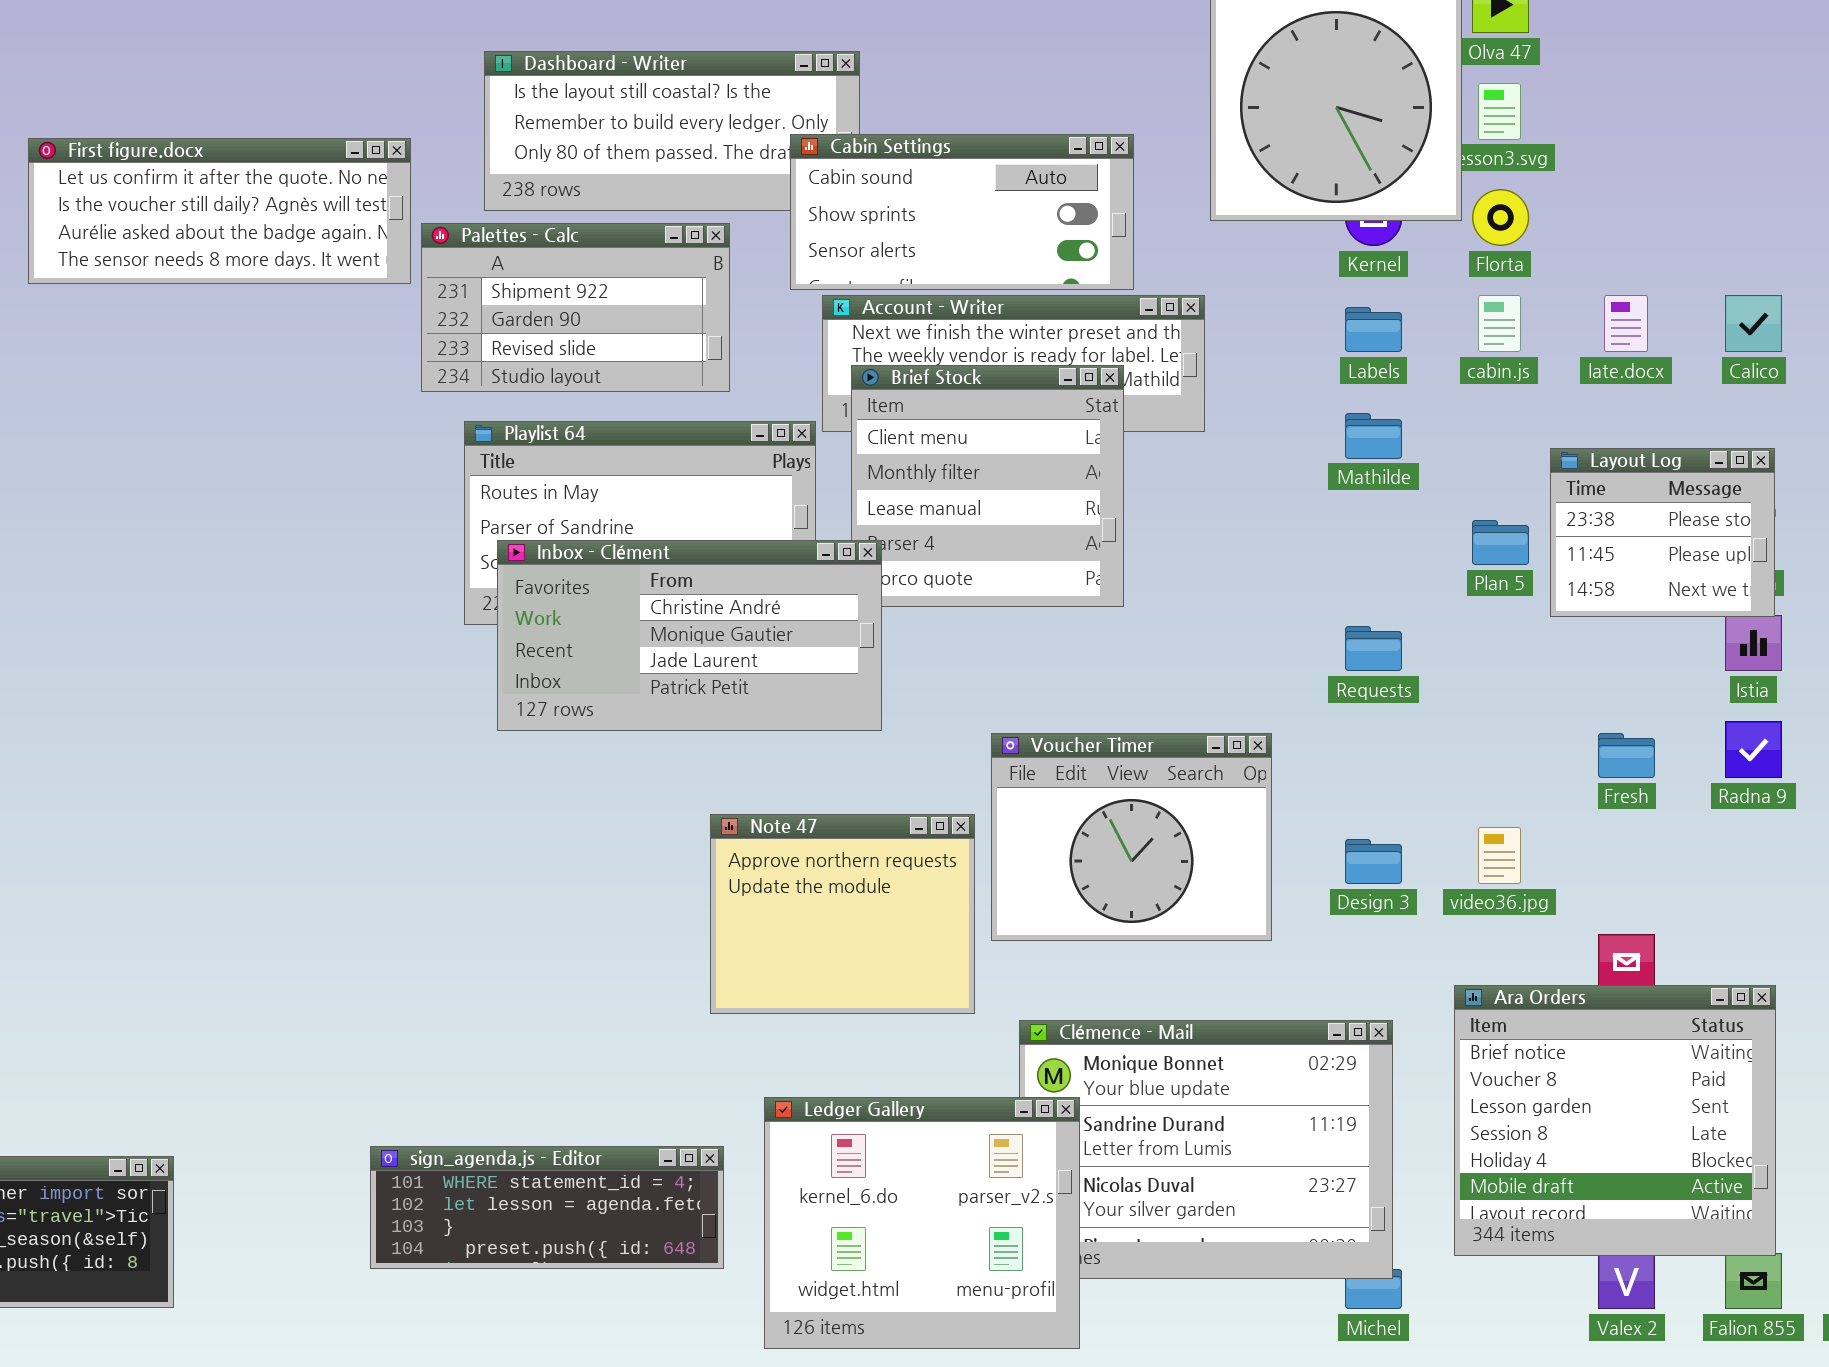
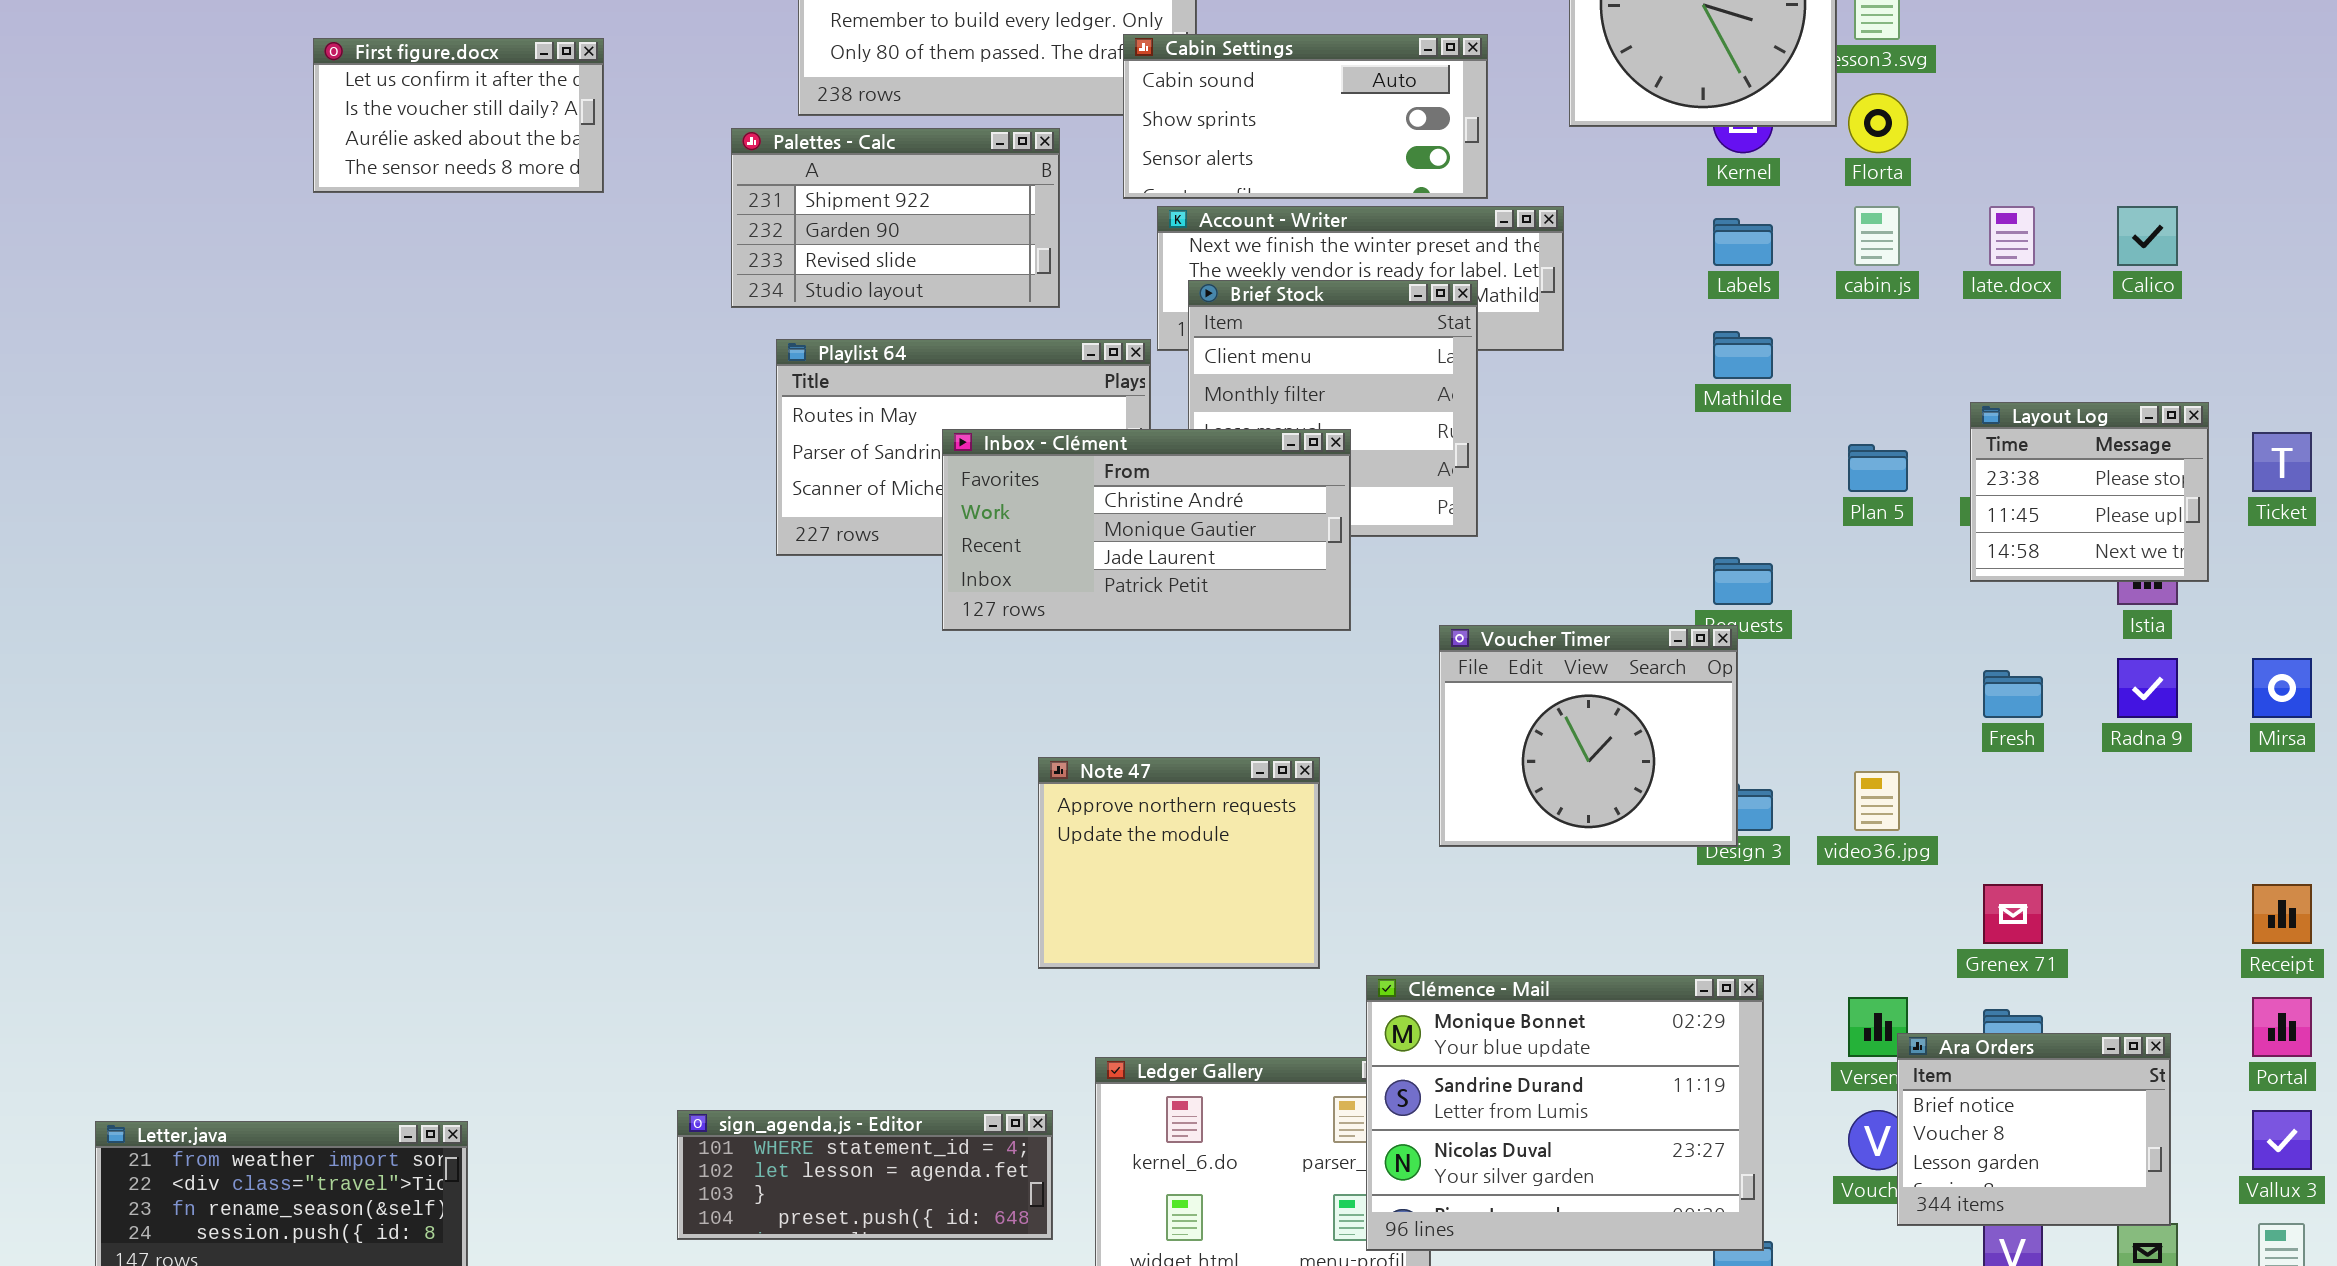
First figure.docx: [28,138,411,284] -> [313,38,604,193], resized
Layout Log: [1550,448,1775,617] -> [1970,402,2209,582], moved
Inbox - Clément: [497,540,882,731] -> [942,429,1351,631], moved
Voucher Timer: [991,733,1272,941] -> [1439,625,1738,847], moved
Ara Orders: [1454,985,1776,1256] -> [1897,1033,2171,1226], resized
Clémence - Mail: [1019,1020,1393,1279] -> [1366,975,1764,1251], raised

